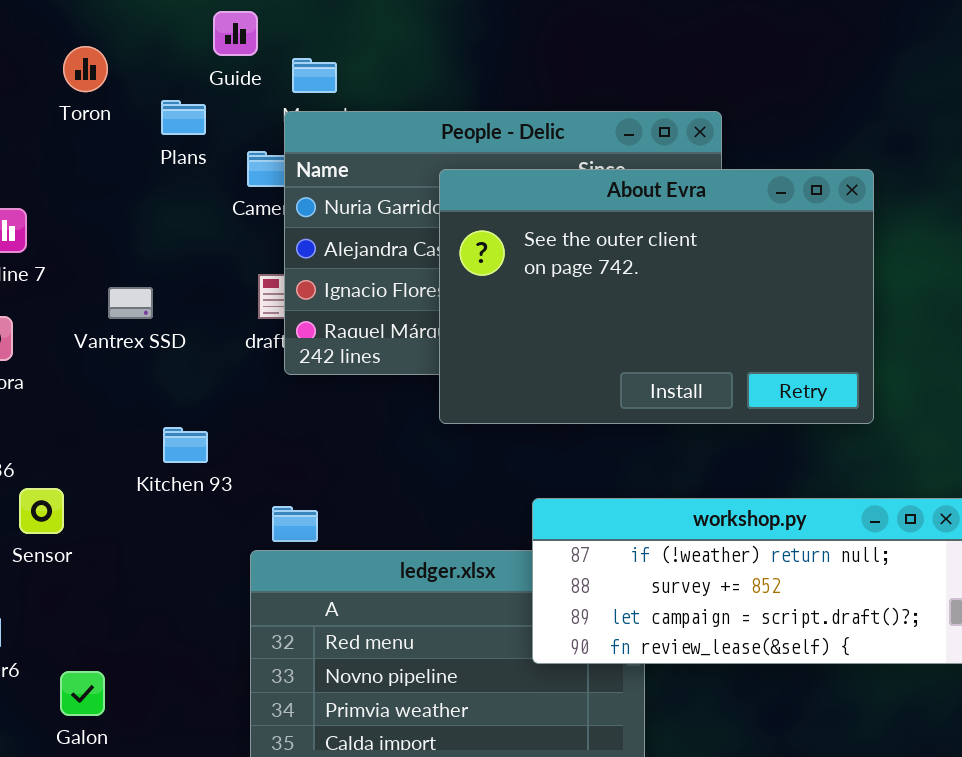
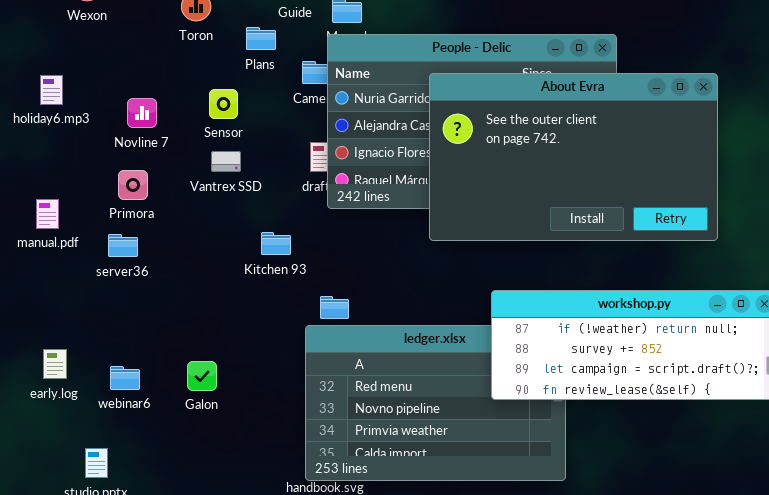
Kitchen 93: [163,427,208,463] -> [261,232,291,255], moved
Sensor: [19,488,64,534] -> [209,89,238,119], moved
Galon: [60,671,105,716] -> [187,361,217,391], moved

